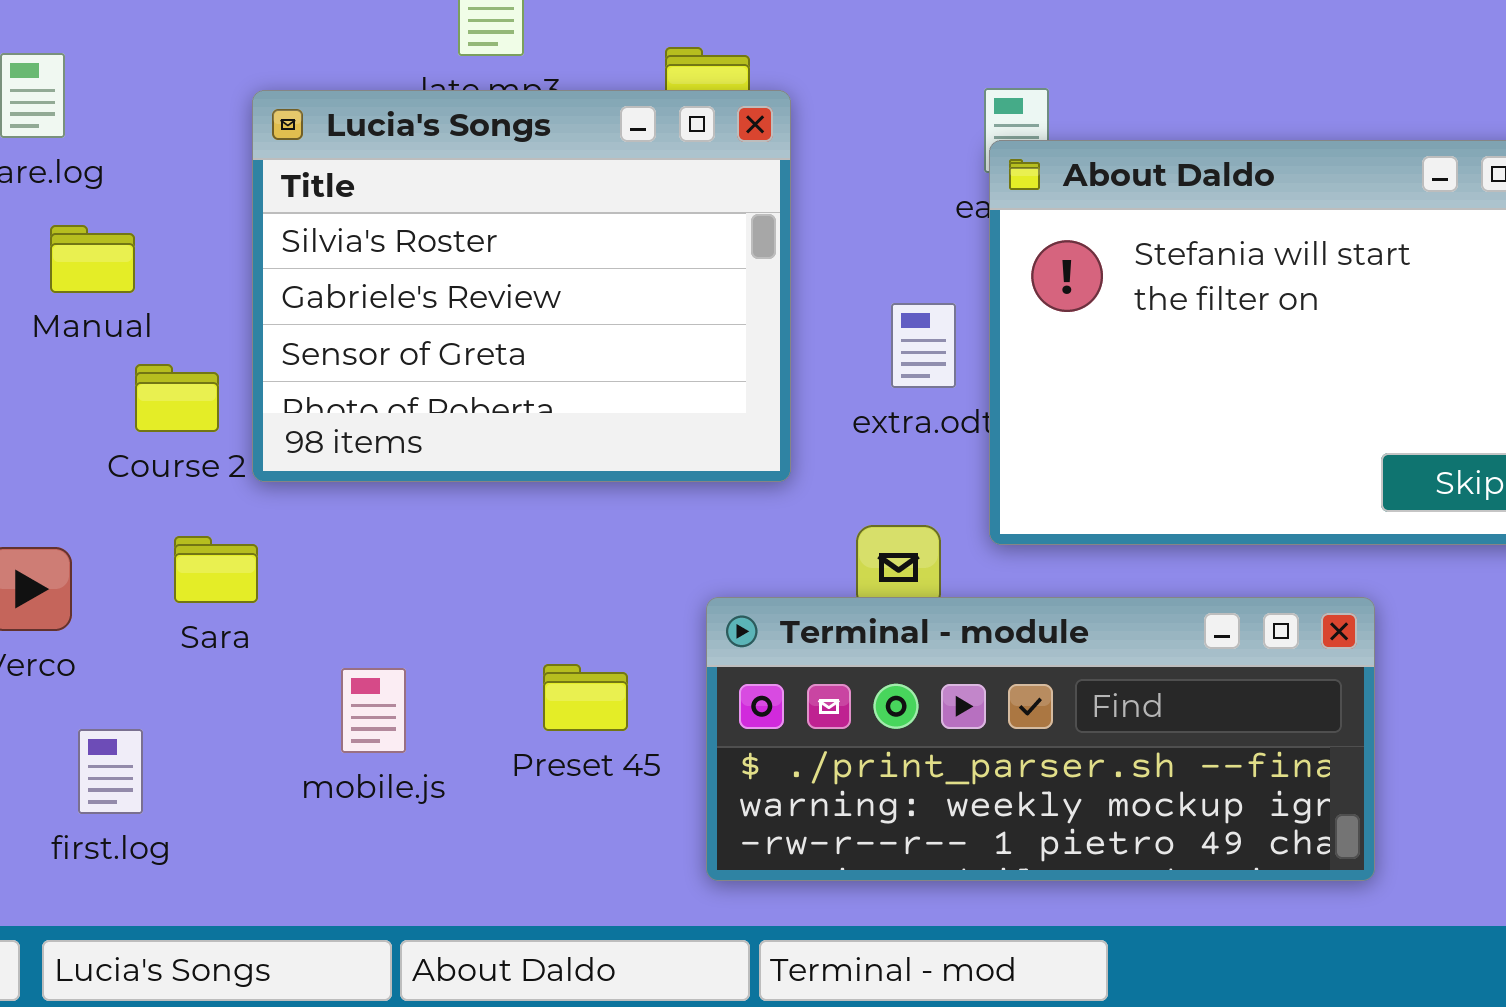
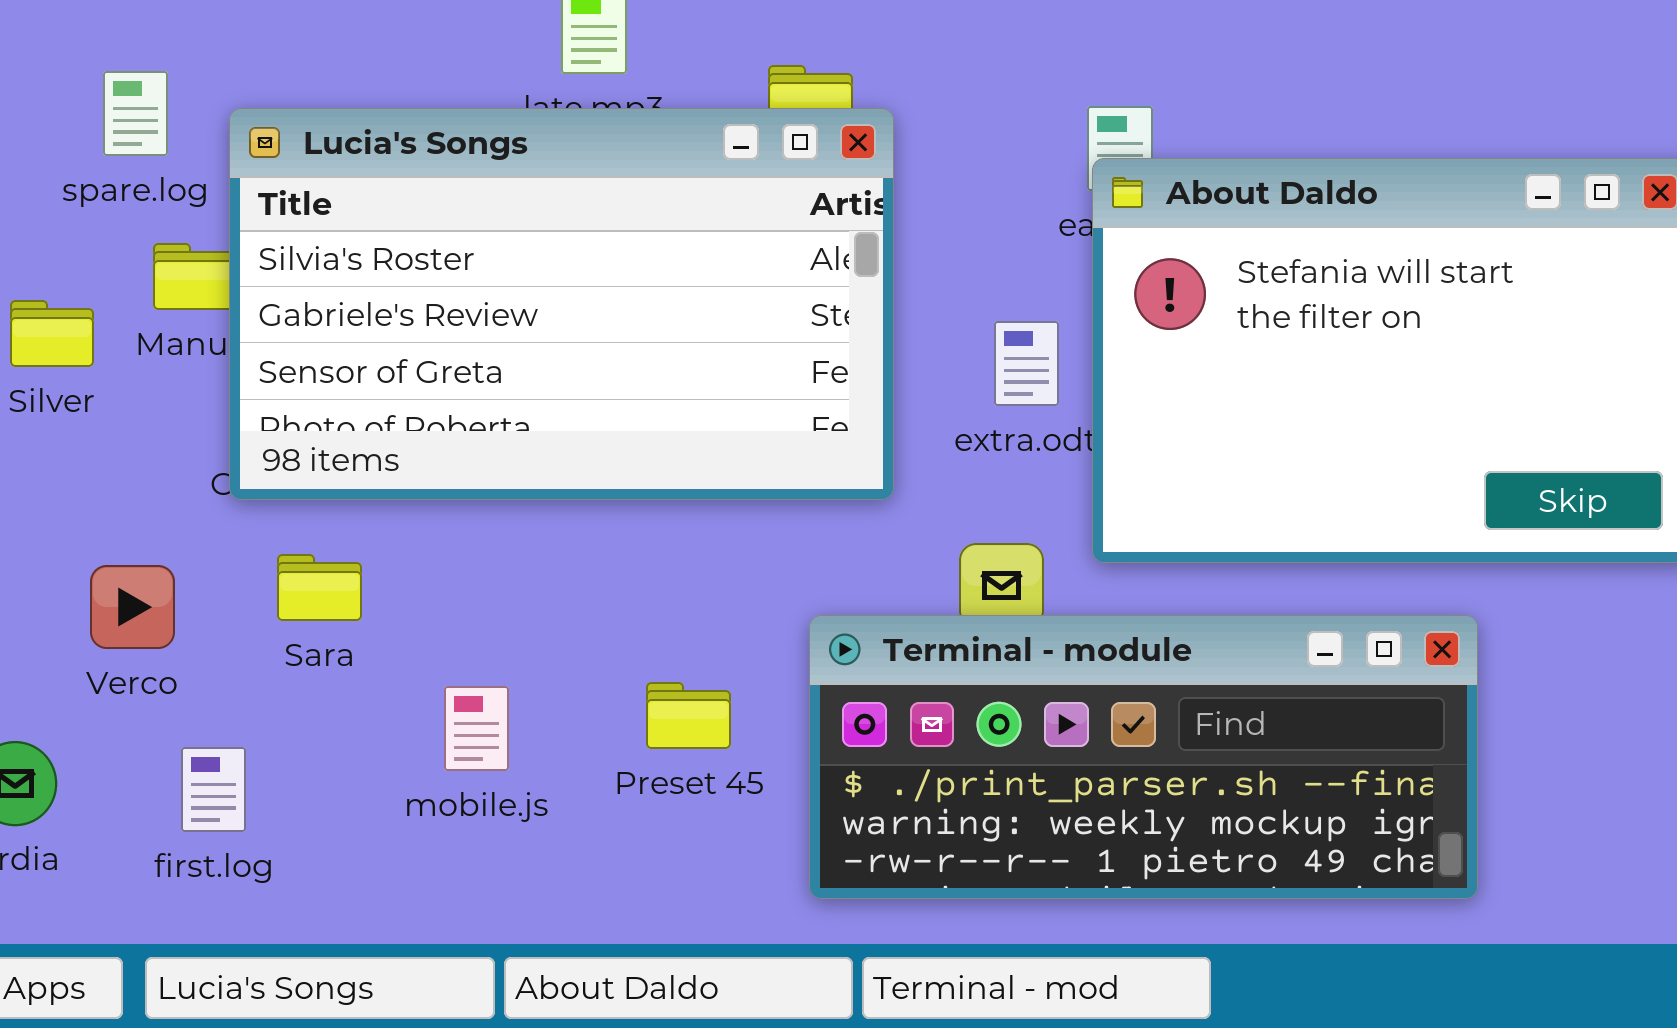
Lucia's Songs: [252,90,791,482] -> [229,108,894,500], resized

